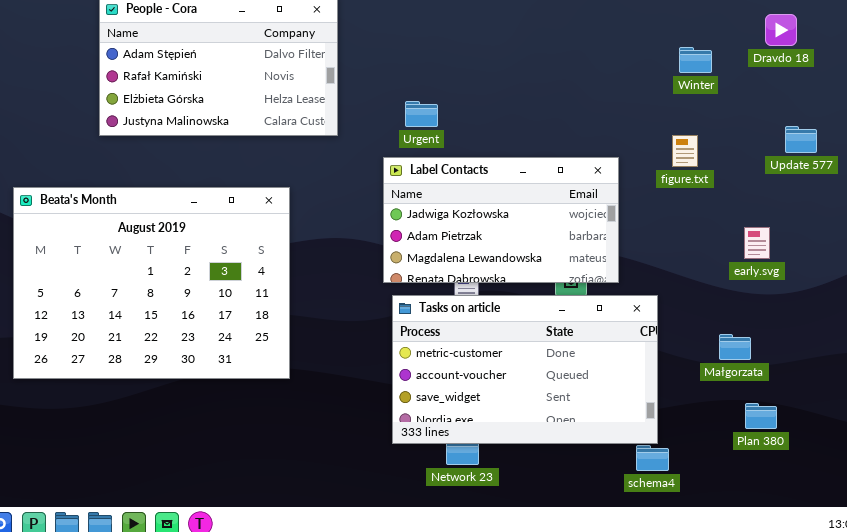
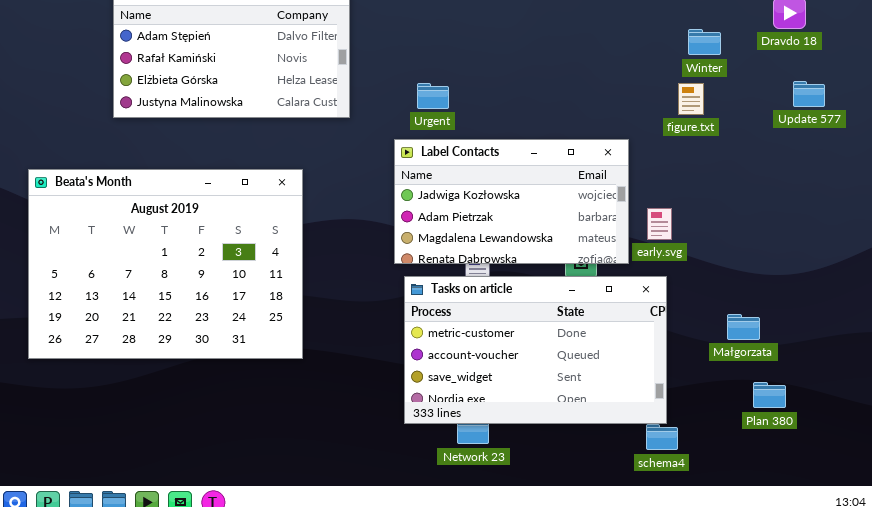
Update 577: [785,126,817,153] -> [793,81,825,107], moved
figure.txt: [672,135,698,167] -> [678,83,704,115], moved
early.svg: [744,227,770,259] -> [647,208,672,240], moved

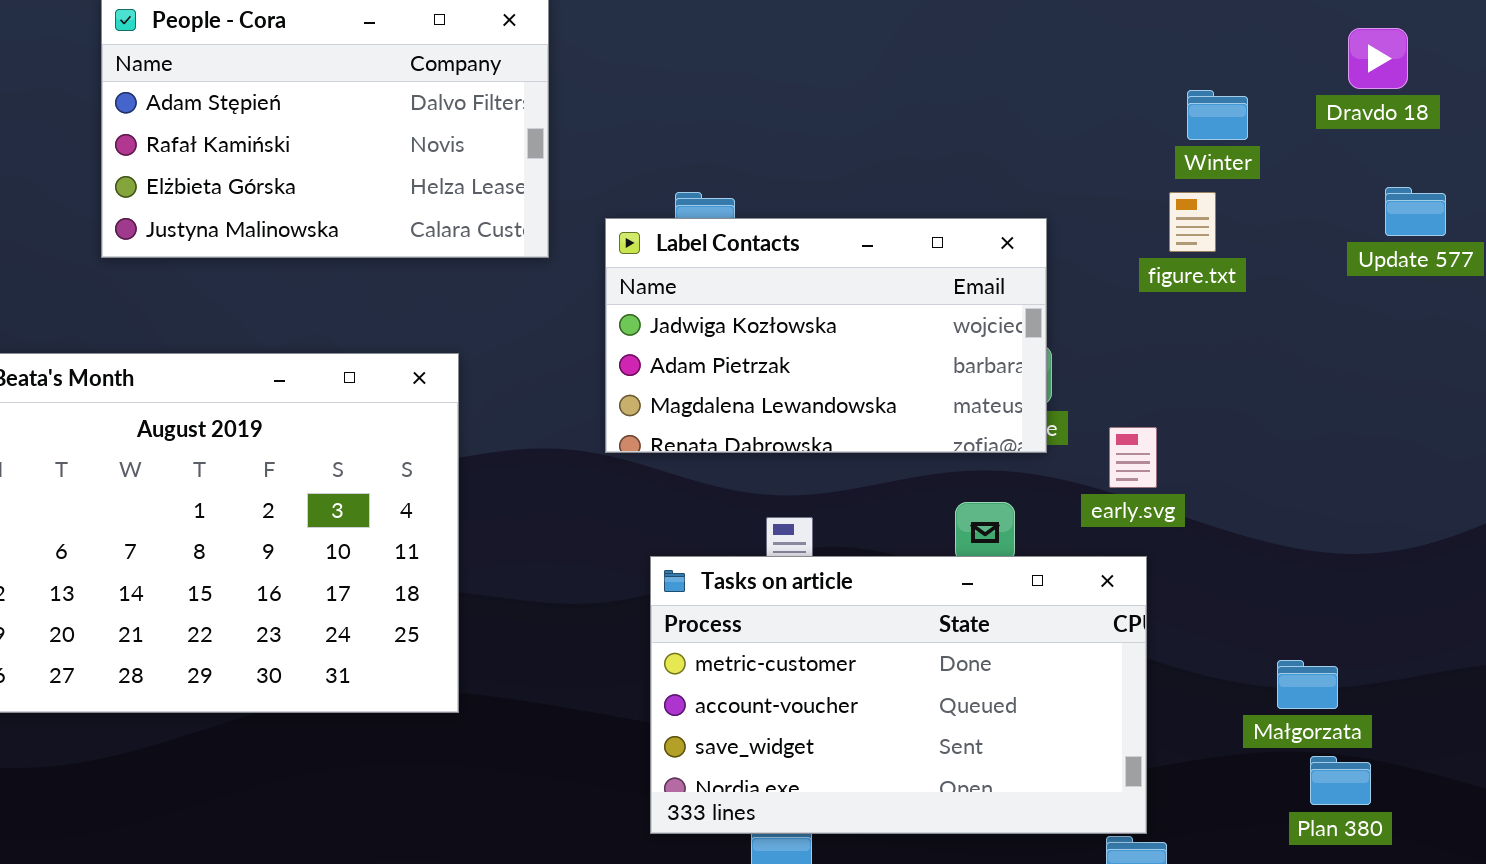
Label Contacts: [394,139,629,264] -> [605,218,1047,453], moved
Małgorzata: [727,314,760,340] -> [1277,660,1338,709], moved

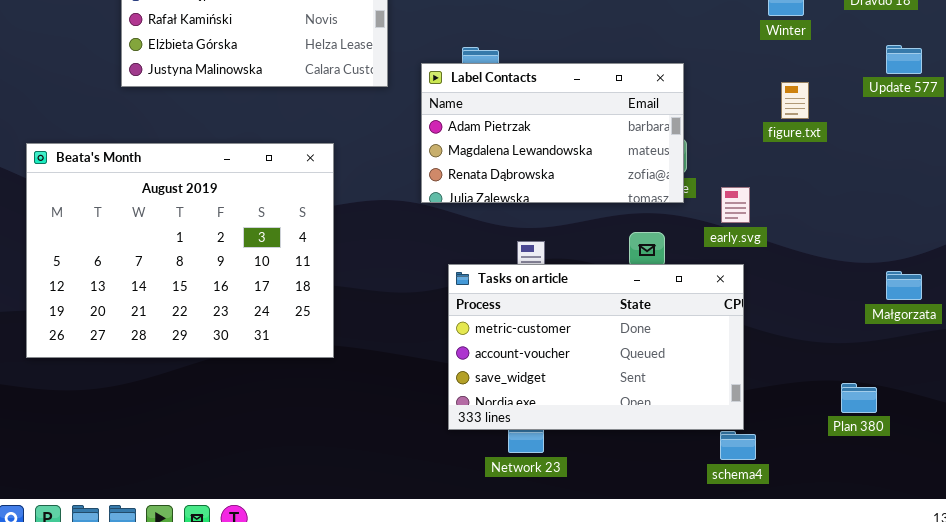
figure.txt: [1169,192,1216,252] -> [781,82,809,119], moved
Label Contacts: [605,218,1047,453] -> [421,63,684,203], scrolled down 1 row
Małgorzata: [1277,660,1338,709] -> [886,271,922,300], moved

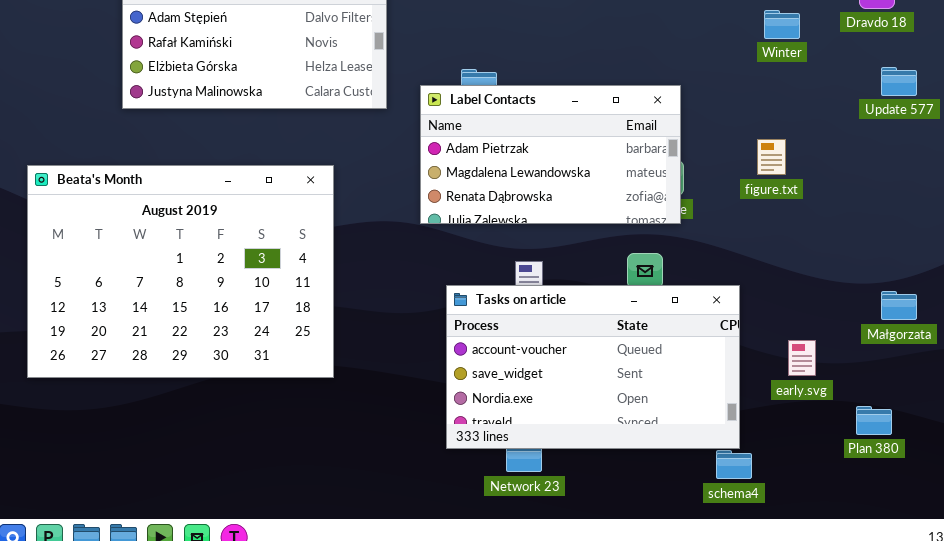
figure.txt: [781,82,809,119] -> [757,139,786,175], moved
early.svg: [721,187,750,223] -> [788,340,816,376], moved
Tasks on article: [448,264,744,430] -> [446,285,740,449], scrolled down 1 row
Plan 380: [841,383,877,413] -> [856,406,892,435], moved

